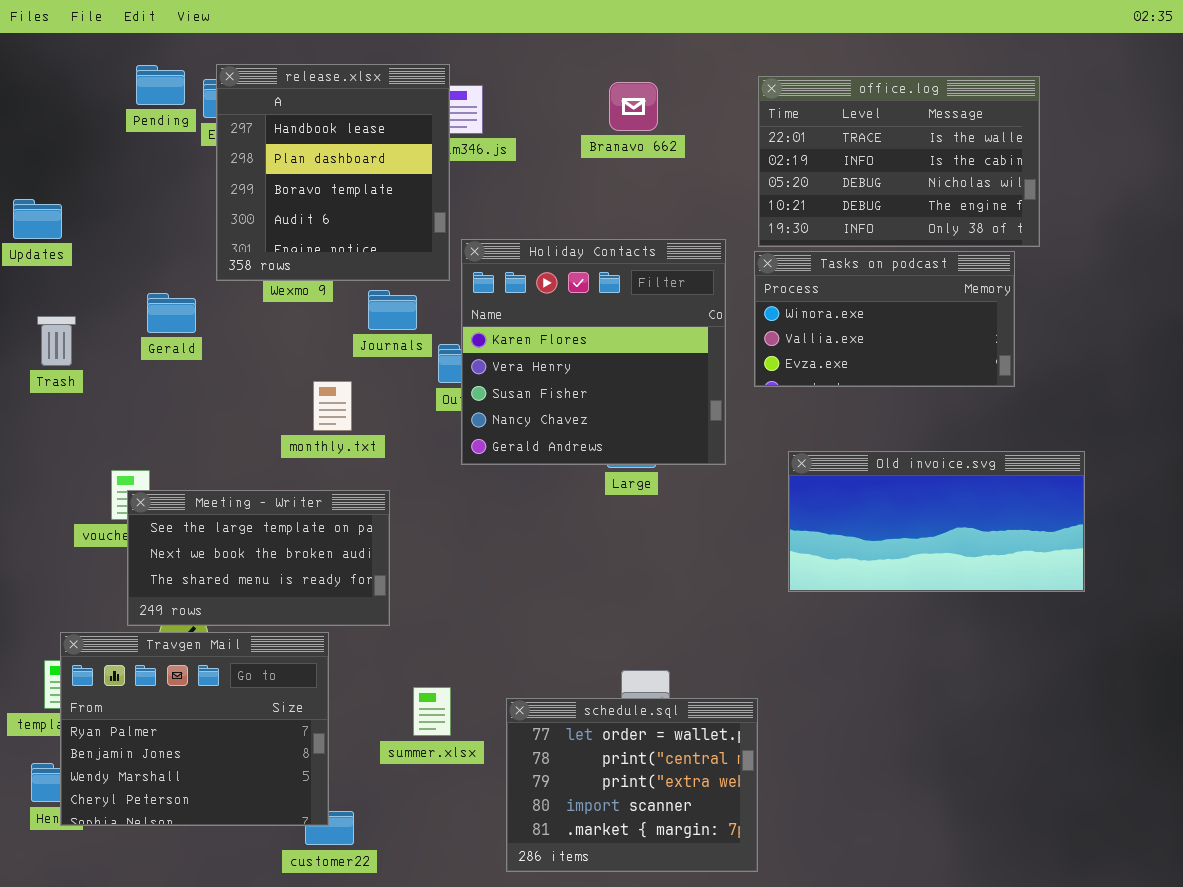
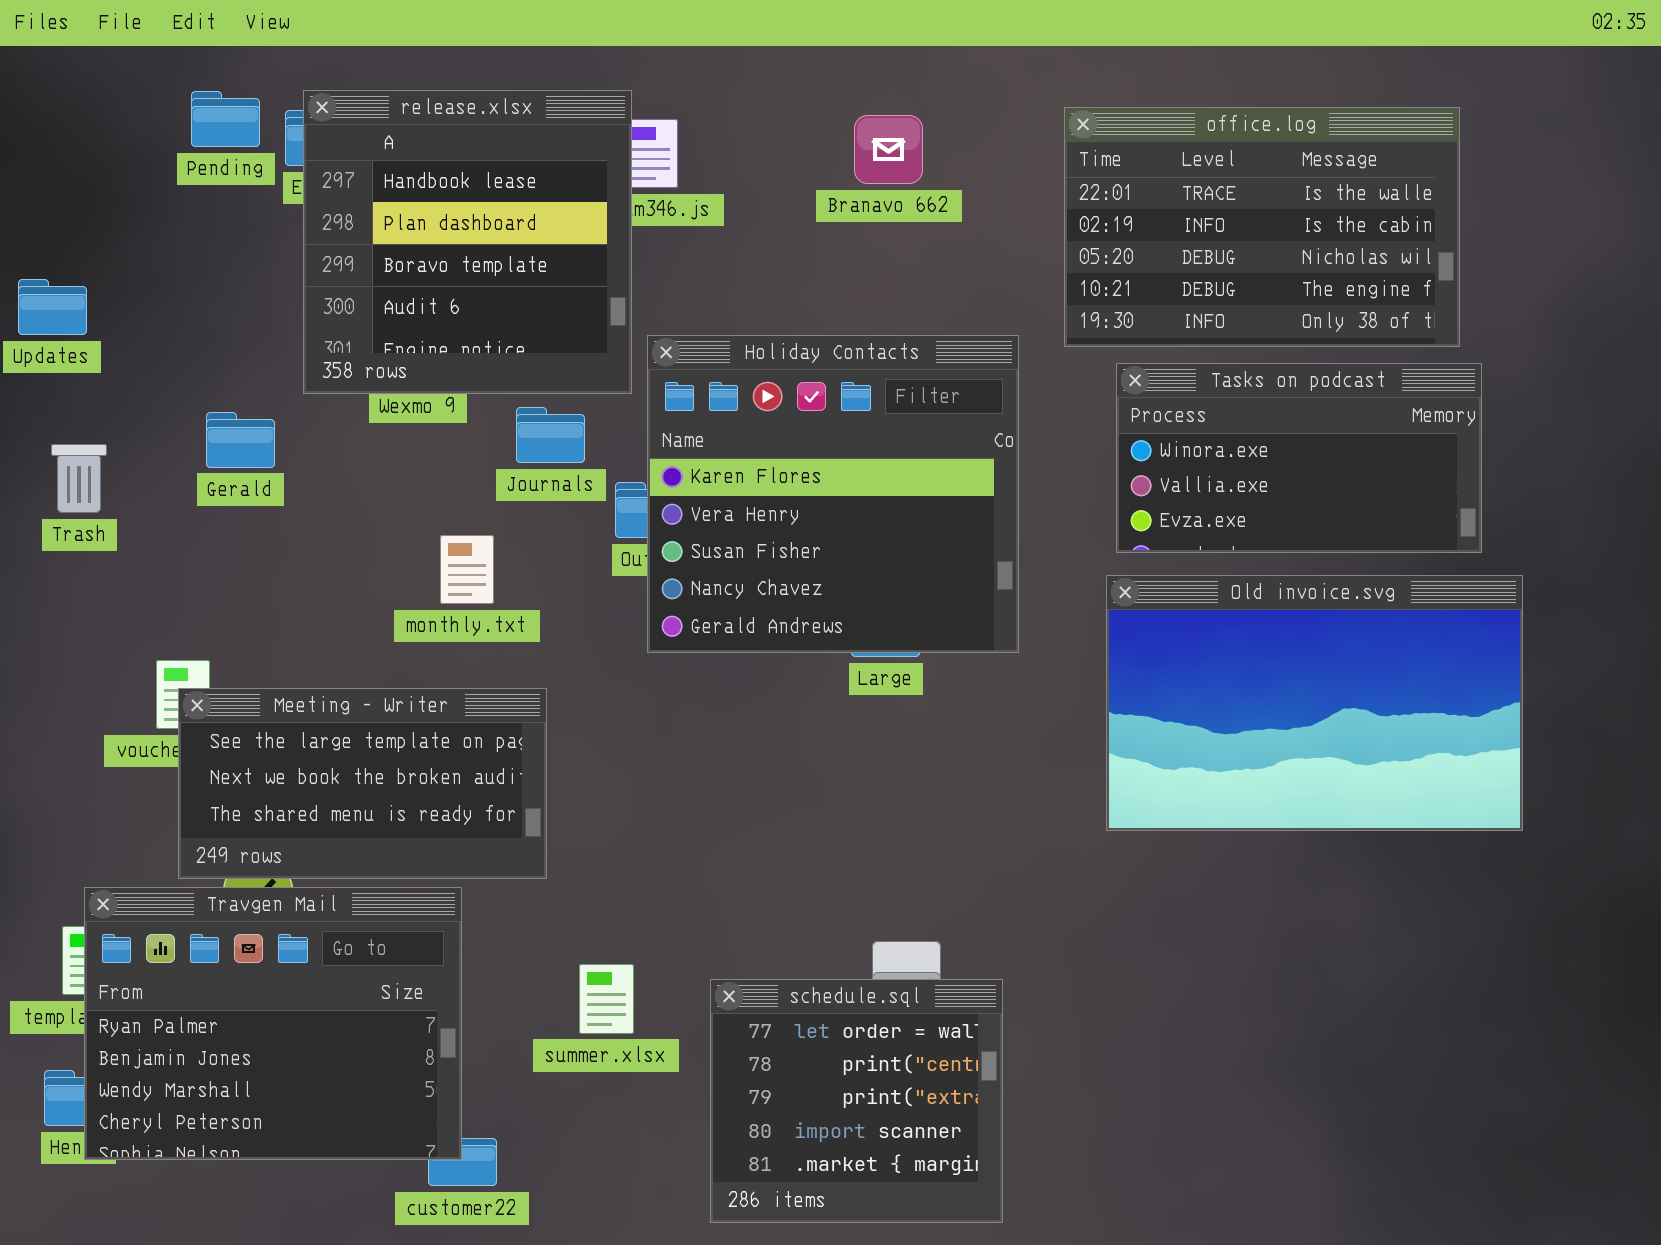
Tasks on podcast: [754,251,1015,387] -> [1116,363,1482,553], moved
Old invoice.svg: [788,451,1085,592] -> [1106,575,1523,831], resized
schedule.sql: [506,698,758,872] -> [710,979,1003,1223], resized

